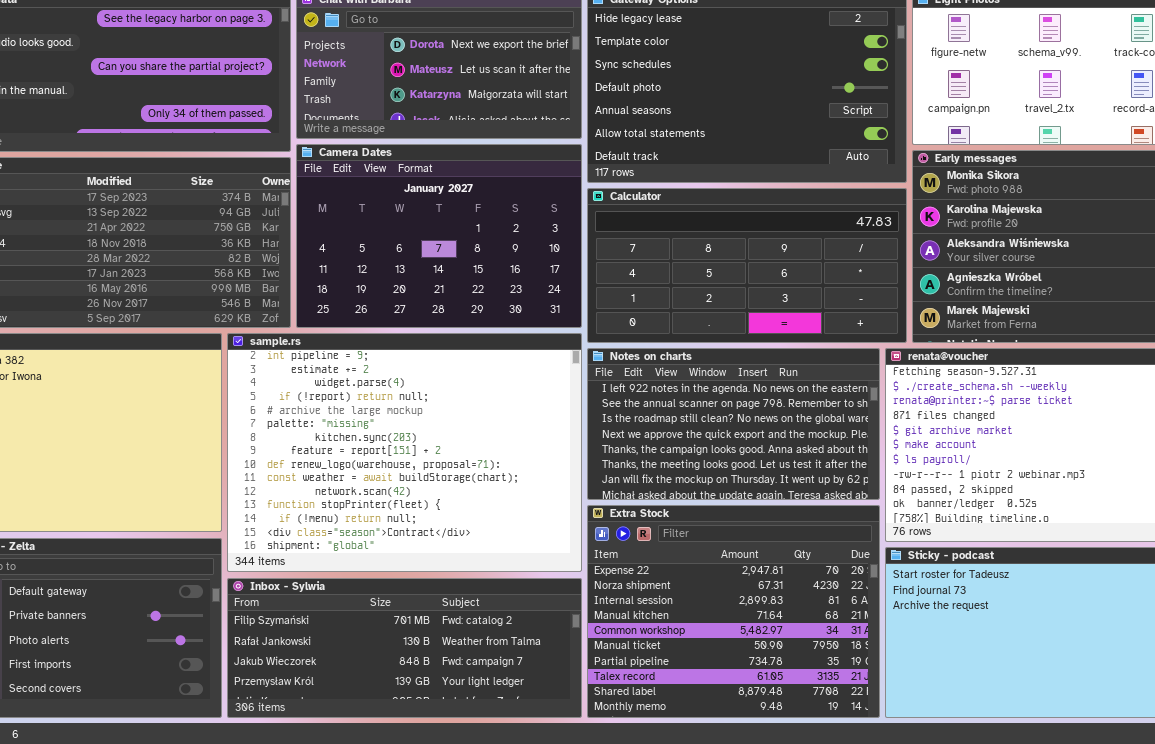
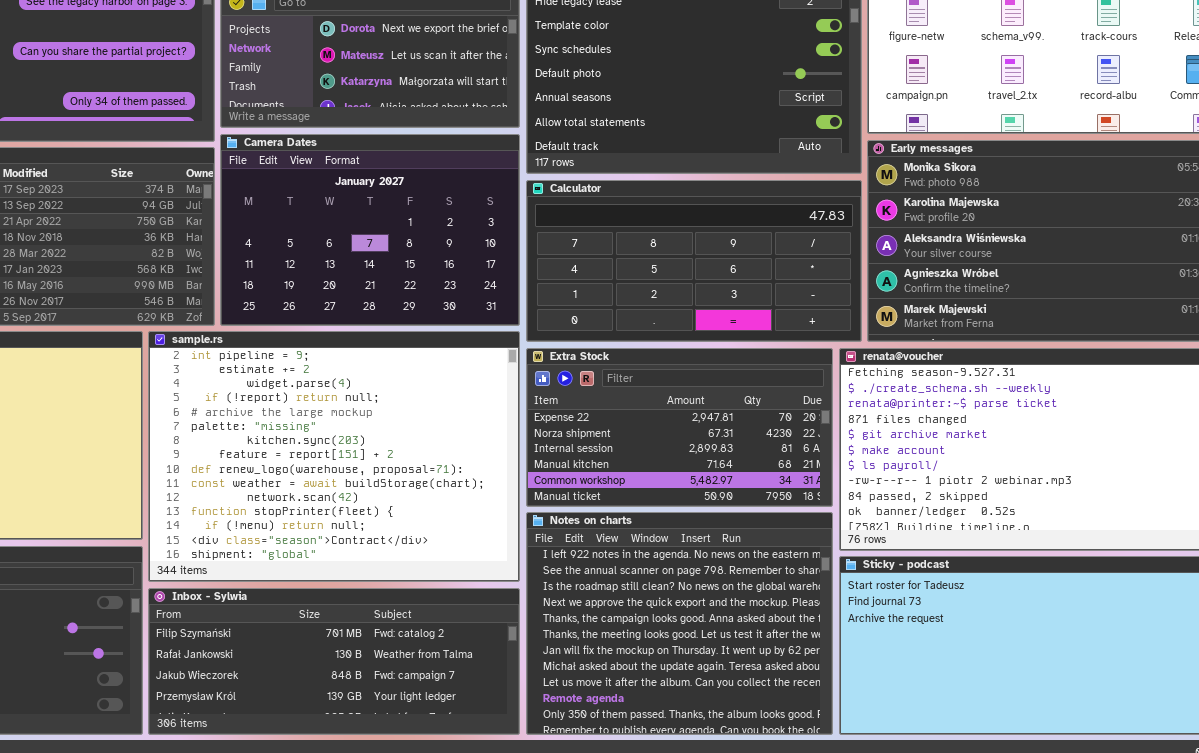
Notes on charts: [587,348,880,500] -> [526,512,833,735], moved, resized
Extra Stock: [587,505,880,718] -> [526,348,833,507], moved, resized

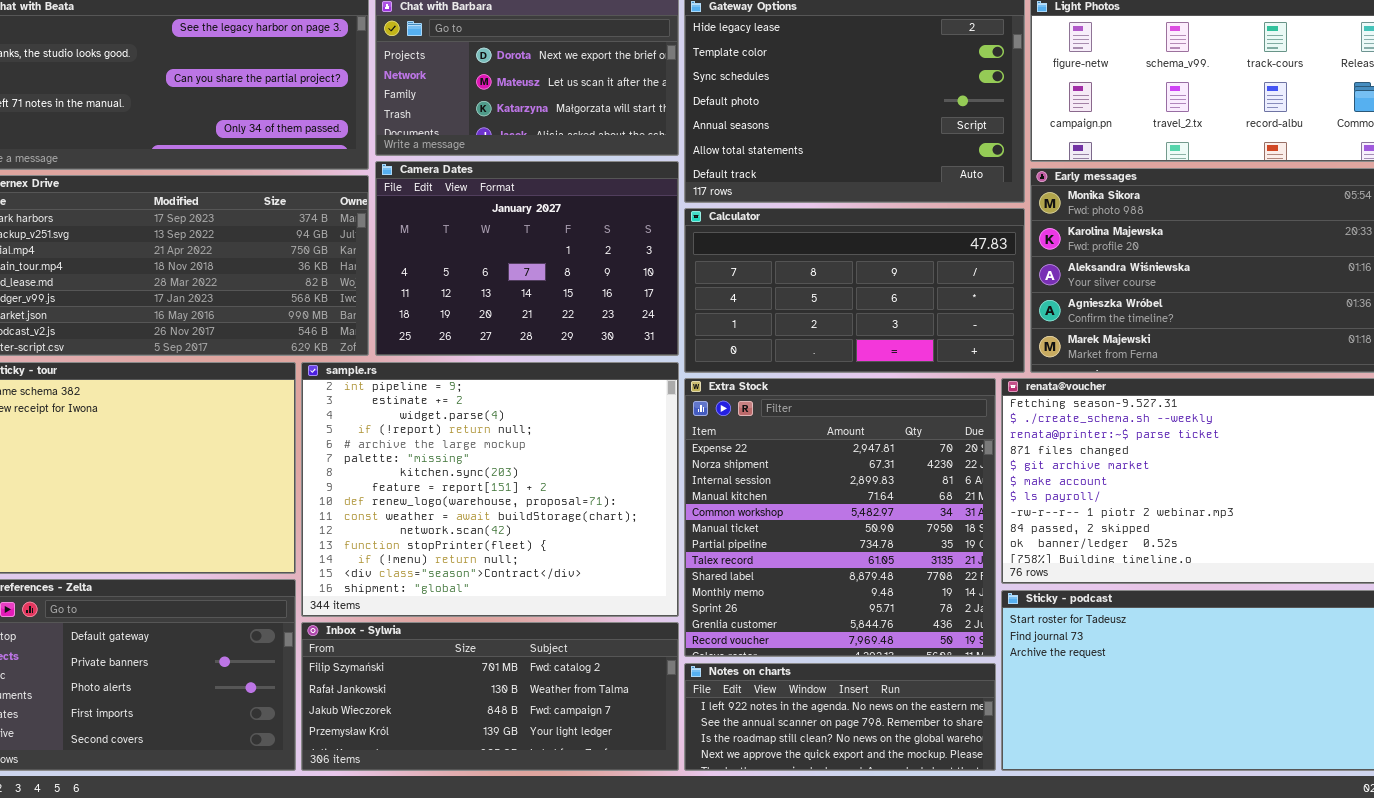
Extra Stock: [526,348,833,507] -> [684,378,996,657], resized
Notes on charts: [526,512,833,735] -> [684,663,996,771], resized

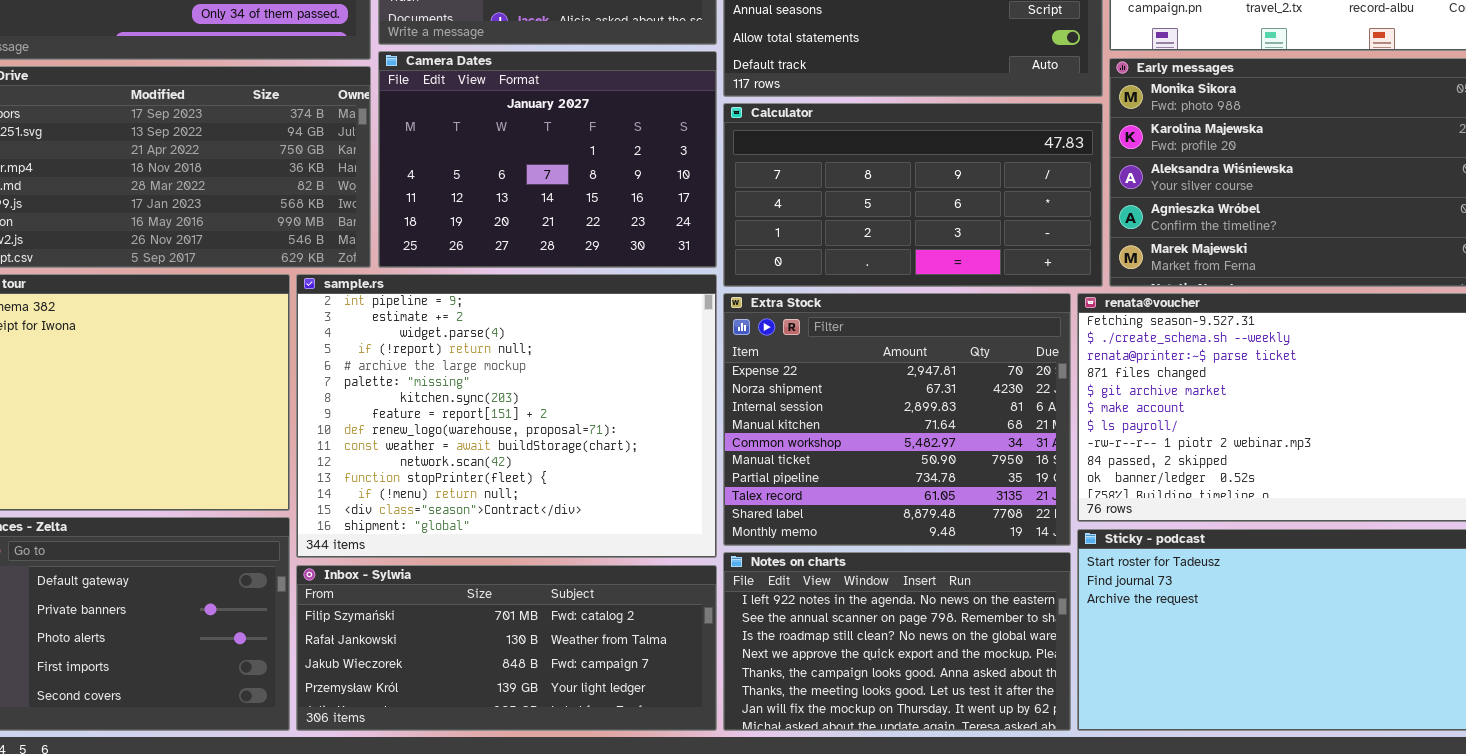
Extra Stock: [684,378,996,657] -> [723,293,1071,546], resized
Notes on charts: [684,663,996,771] -> [723,552,1071,731], resized

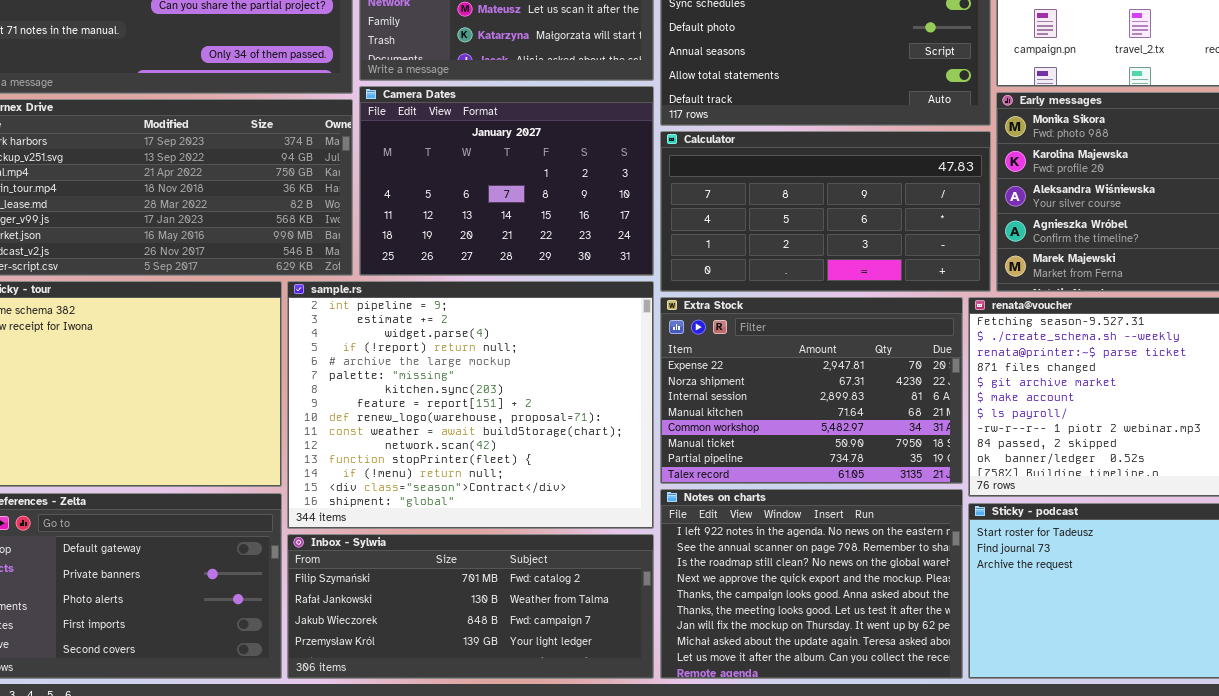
Extra Stock: [723,293,1071,546] -> [660,297,963,484], resized
Notes on charts: [723,552,1071,731] -> [660,489,963,679], resized

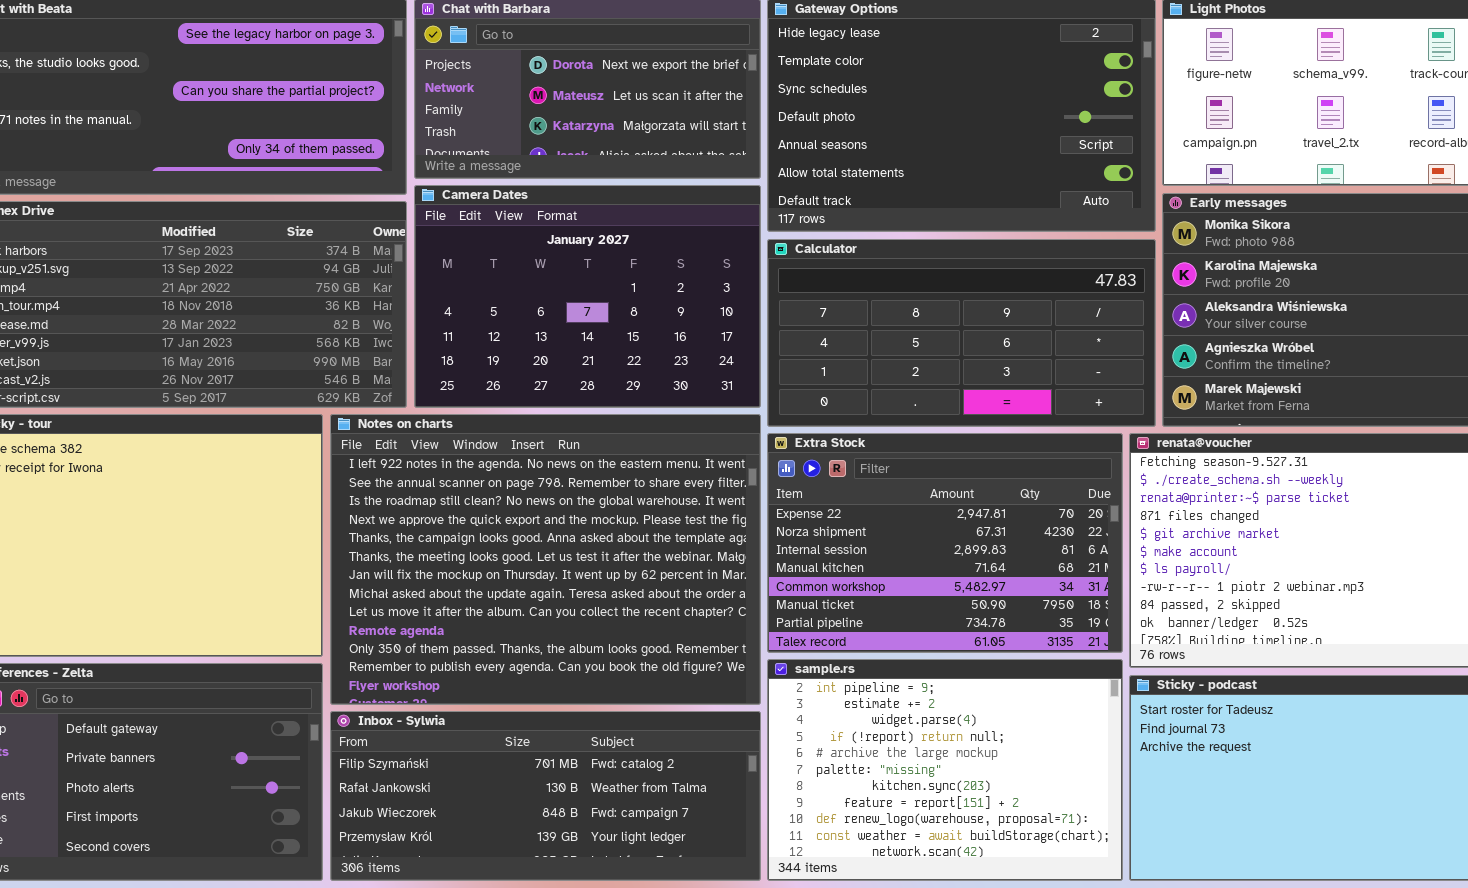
sample.rs: [287,281,654,529] -> [767,659,1123,881], moved, resized
Notes on charts: [660,489,963,679] -> [330,414,761,705], moved, resized

